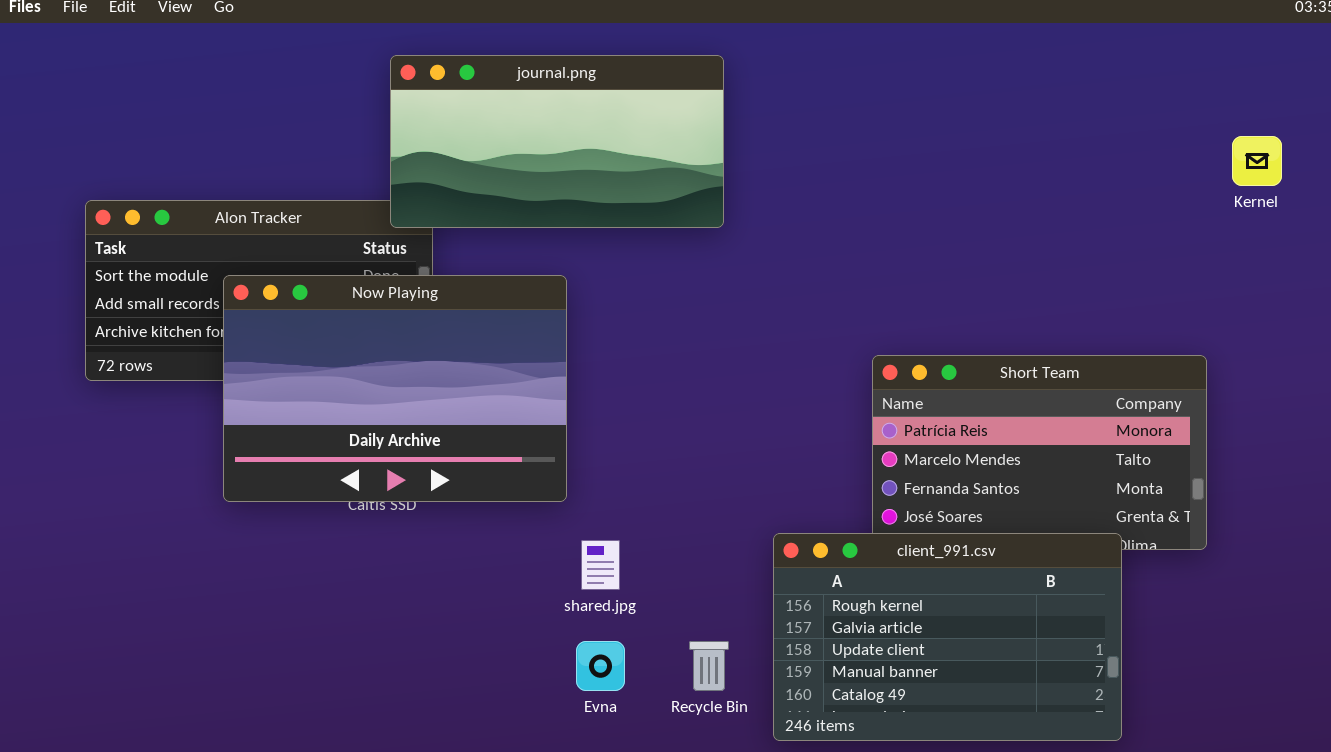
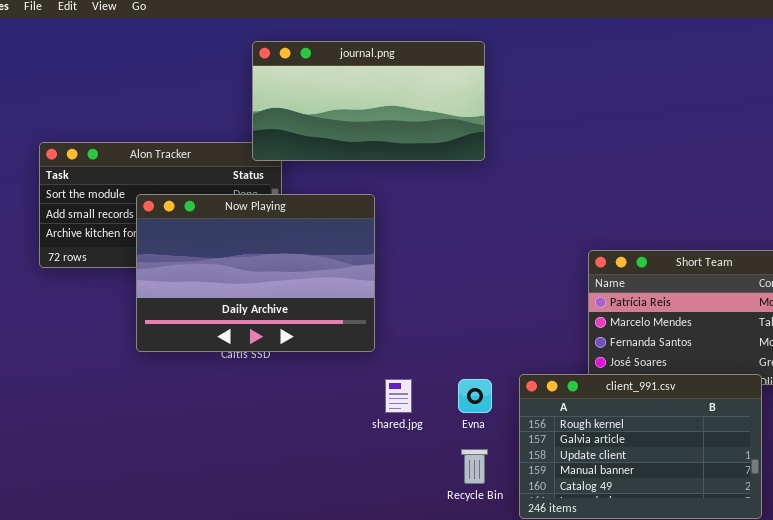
Evna: [576,641,625,691] -> [458,379,492,413], moved

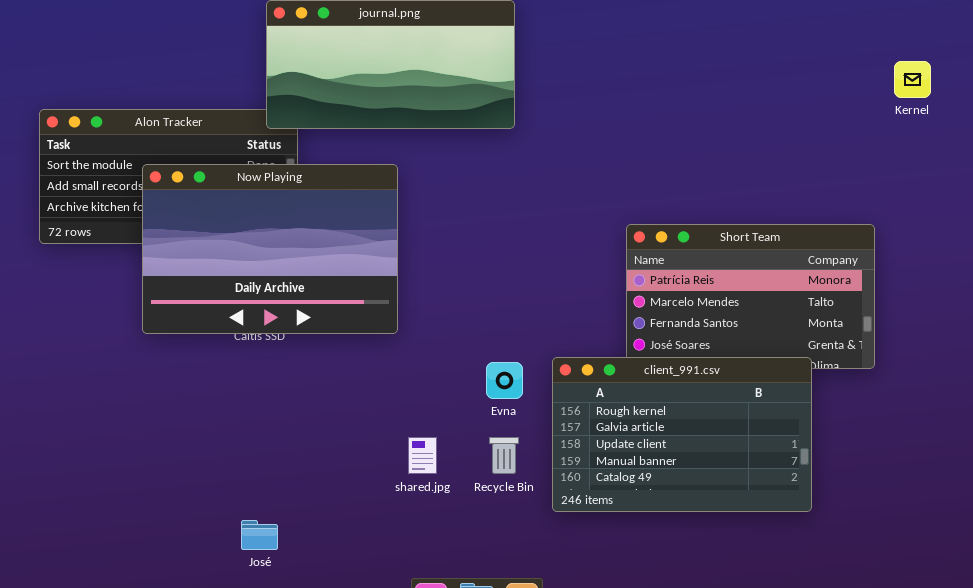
shared.jpg: [385,379,412,413] -> [408,437,437,474], moved

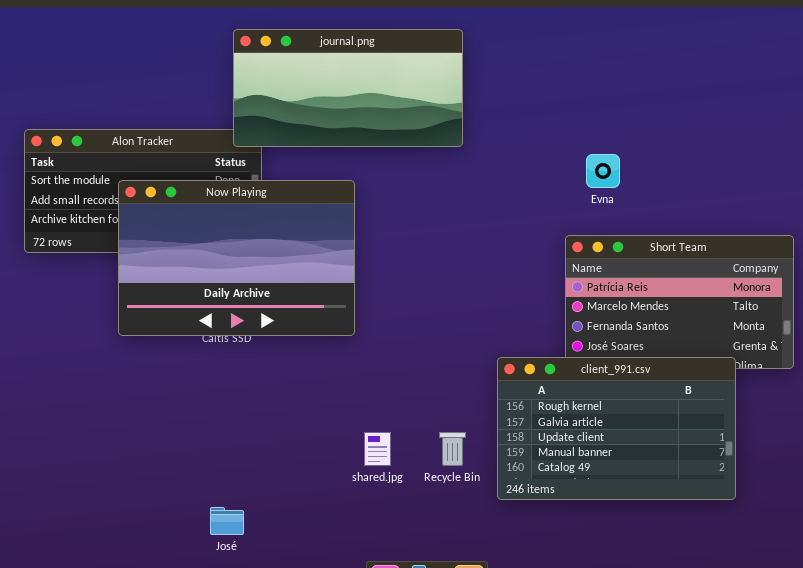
Evna: [486,362,523,399] -> [586,154,620,188], moved

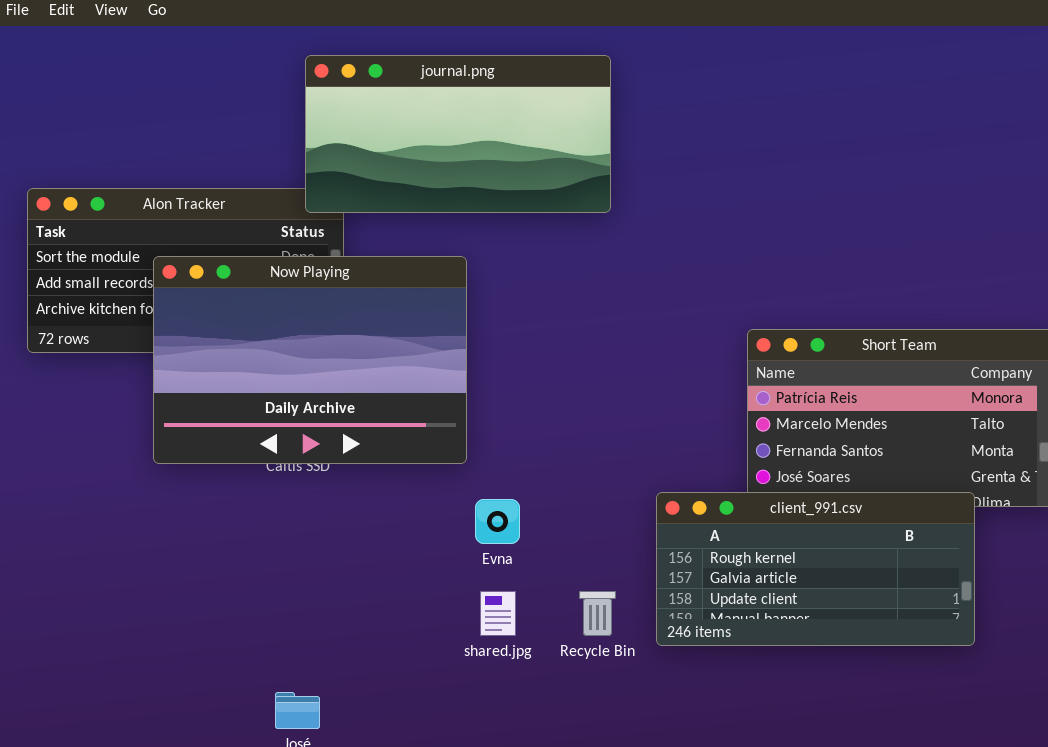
Evna: [586,154,620,188] -> [475,499,520,544], moved
client_991.csv: [497,357,736,500] -> [656,492,975,646], resized

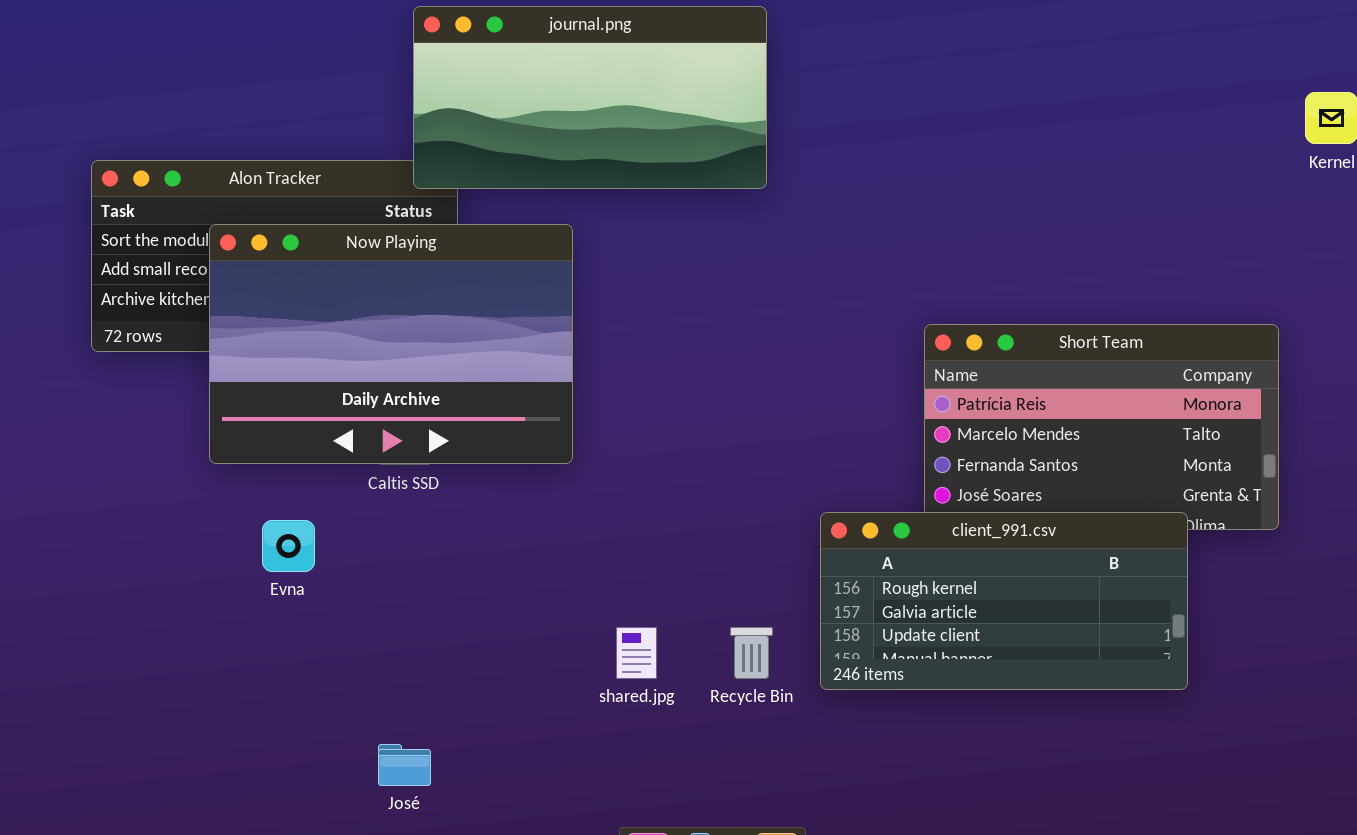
Now Playing: [153,256,467,464] -> [209,224,573,464], moved
Evna: [475,499,520,544] -> [262,520,315,572], moved

